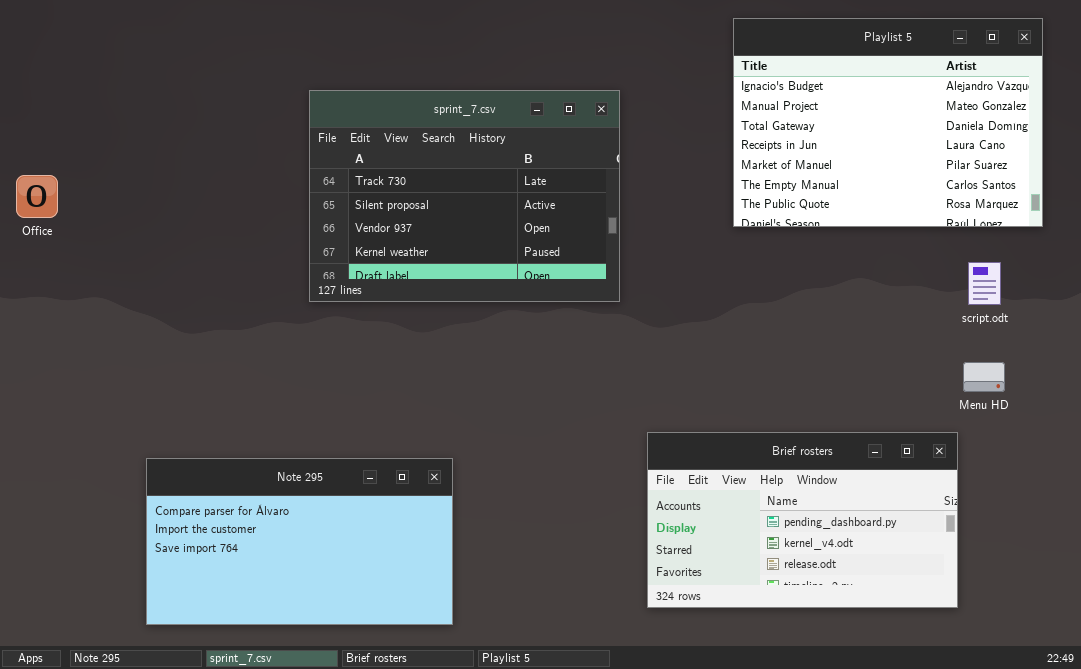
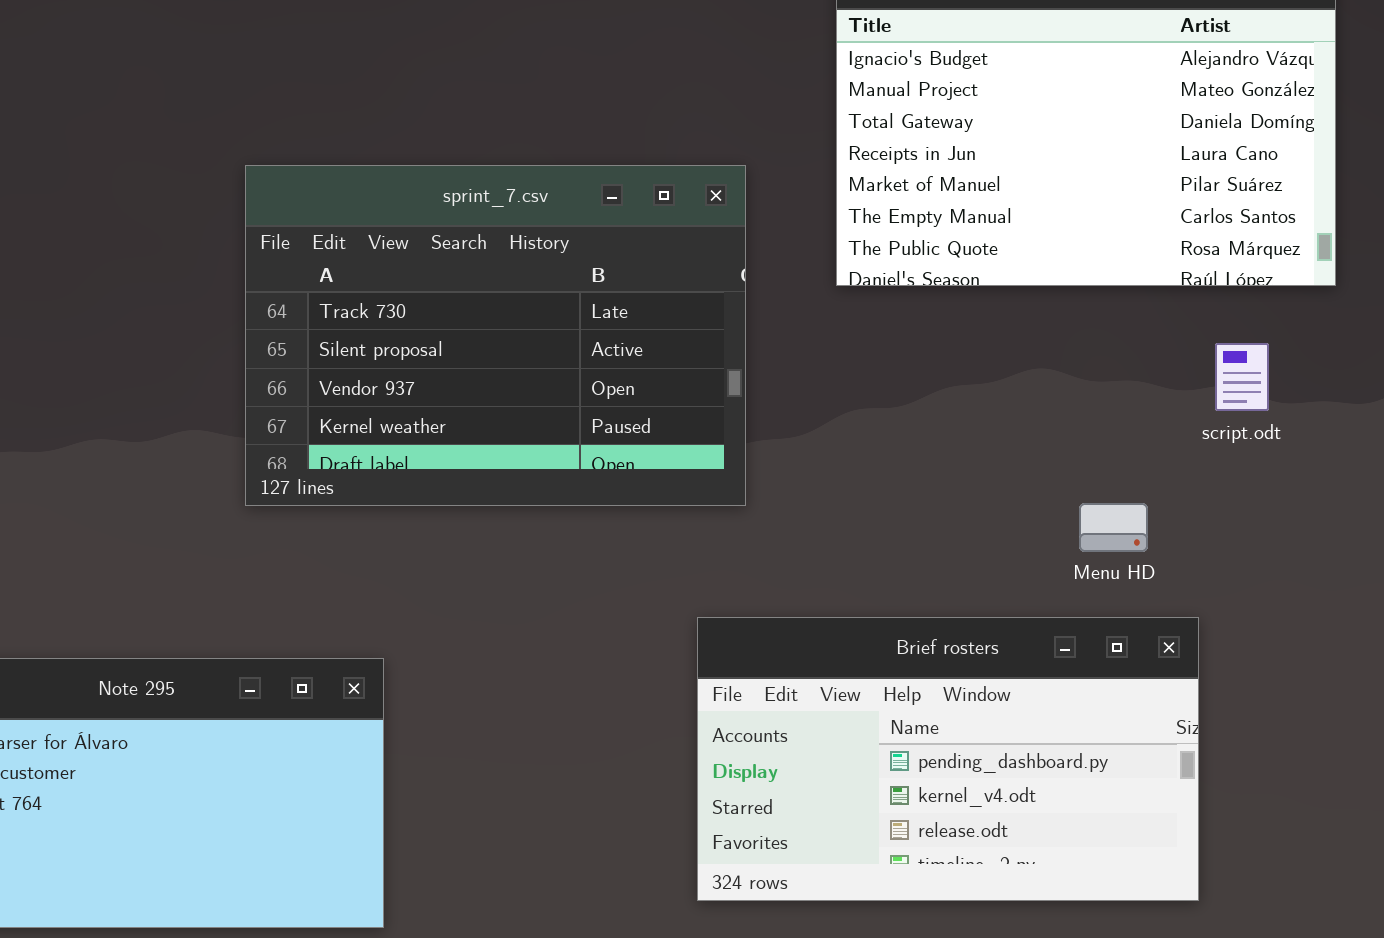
sprint_7.csv: [309,90,620,302] -> [245,165,746,506], moved
Menu HD: [963,362,1005,392] -> [1079,503,1148,552], moved

